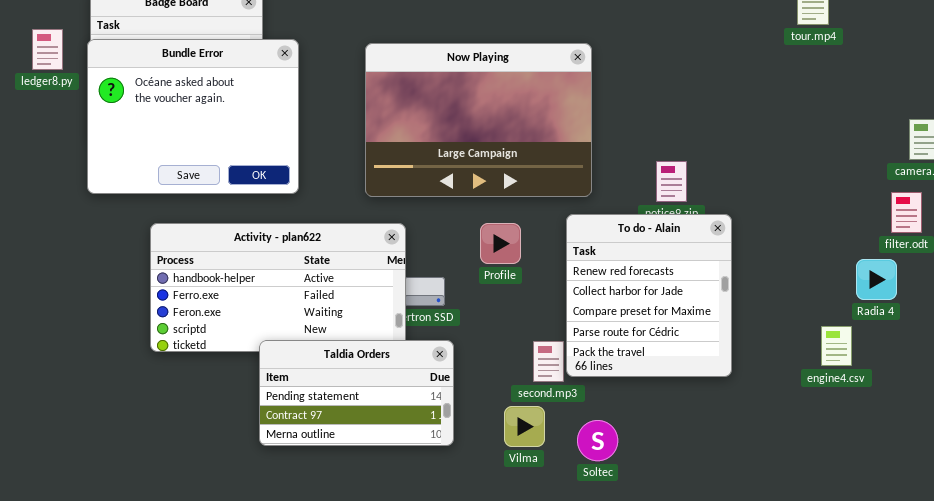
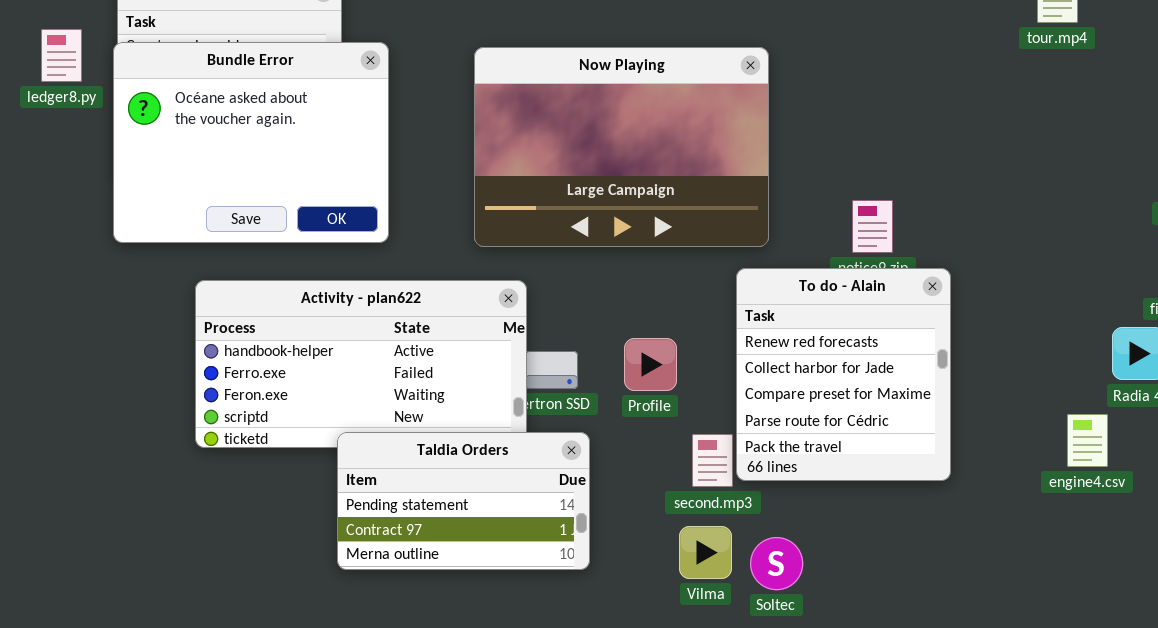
Profile: [480,223,521,264] -> [624,338,677,391], moved
Vilma: [504,406,545,447] -> [679,526,732,579], moved

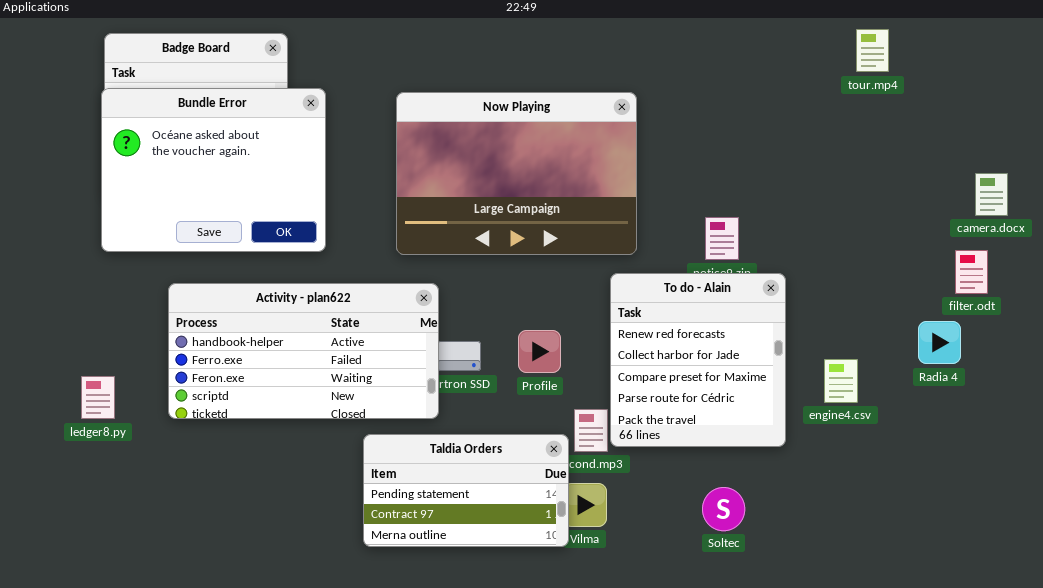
ledger8.py: [41,29,82,82] -> [81,376,115,419], moved
engine4.csv: [1067,414,1108,467] -> [824,359,858,403], moved
Taldia Orders: [337,432,590,570] -> [363,434,569,547], moved
Soltec: [750,537,803,590] -> [702,487,745,531], moved

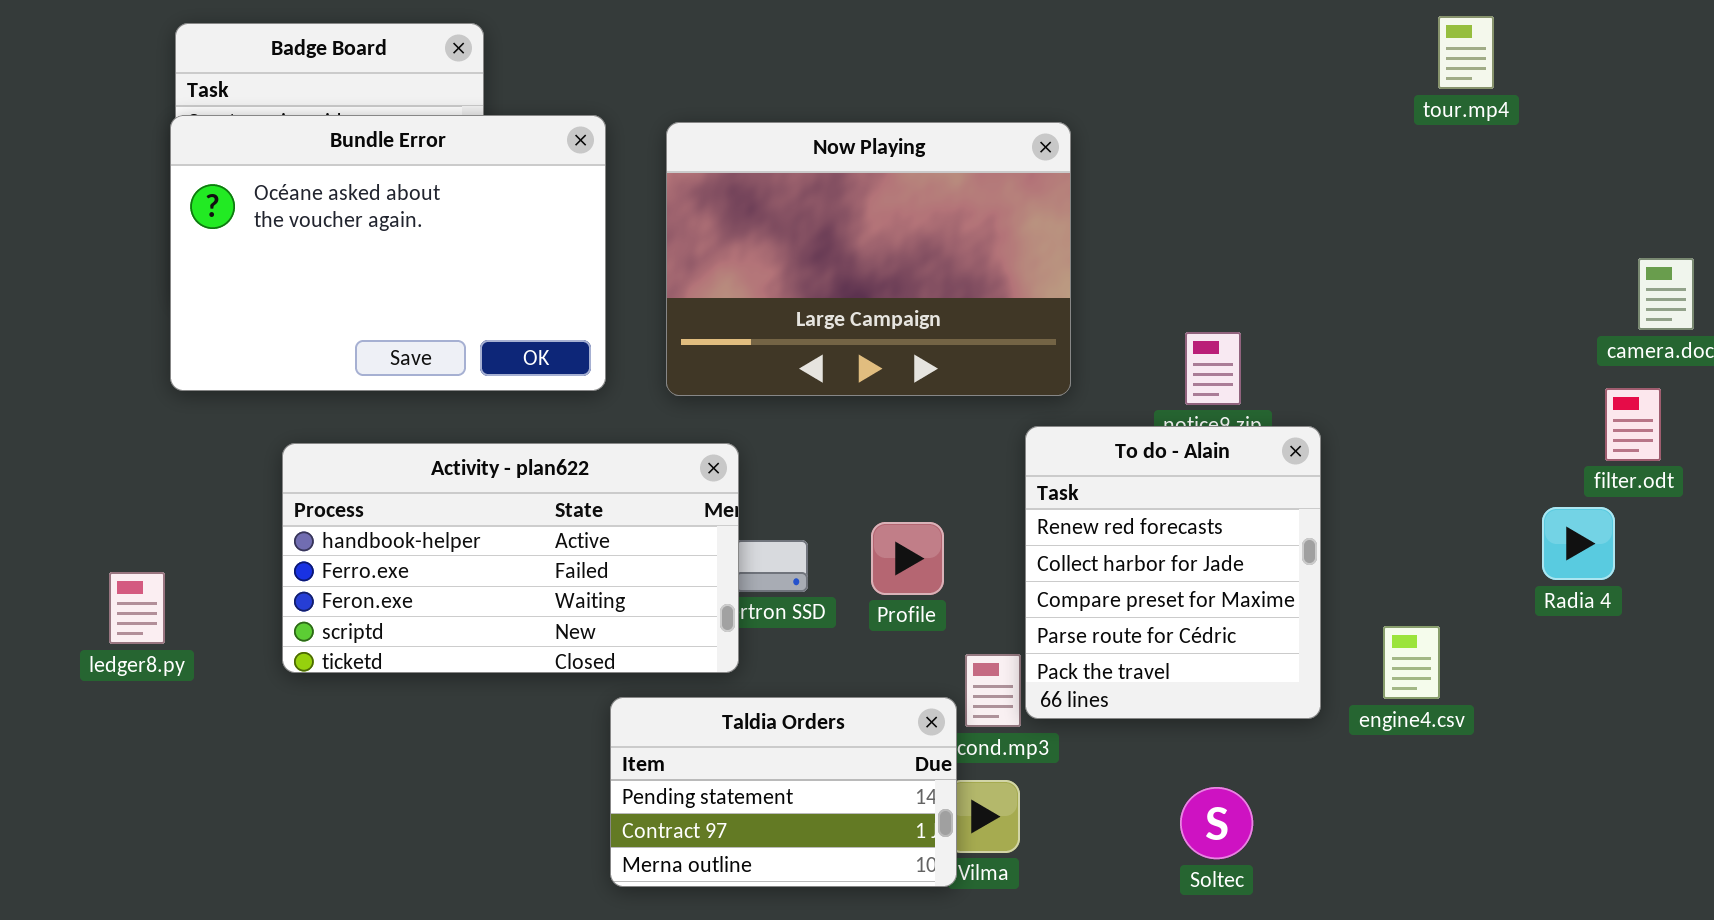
Bundle Error: [101,88,326,252] -> [170,115,606,391], resized
engine4.csv: [824,359,858,403] -> [1383,626,1440,699], moved
ledger8.py: [81,376,115,419] -> [109,572,165,644], moved

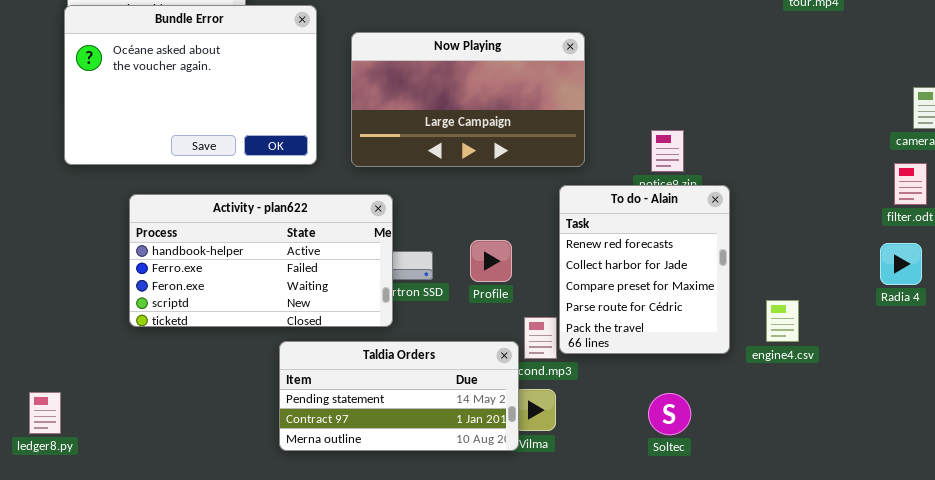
Now Playing: [666,122,1071,396] -> [351,32,585,167], resized
Radia 4: [1542,507,1615,580] -> [880,243,922,285], moved
ledger8.py: [109,572,165,644] -> [29,392,61,434], moved
Taldia Orders: [610,697,957,887] -> [279,341,519,451], resized

